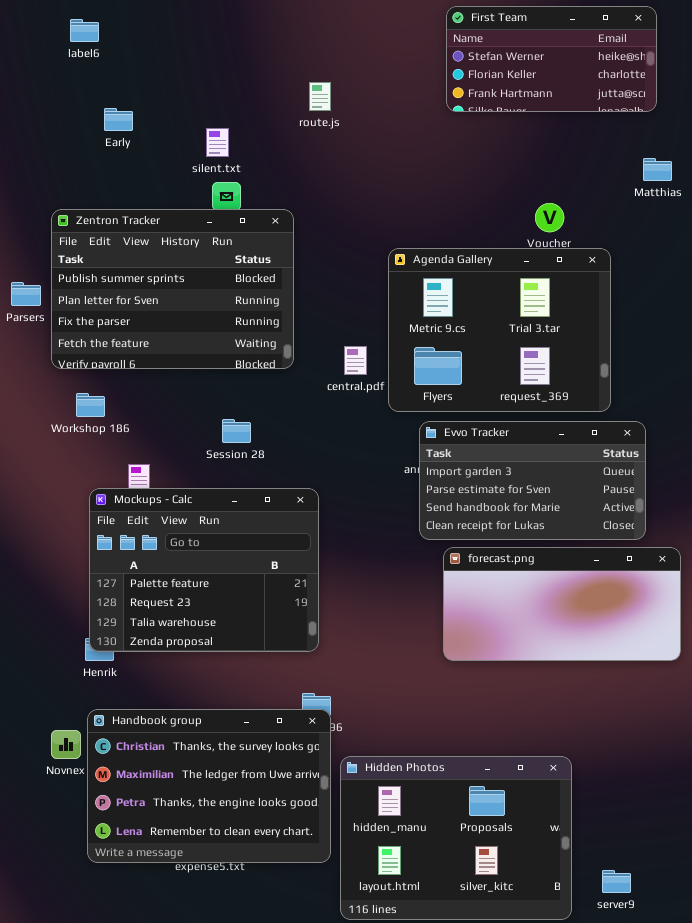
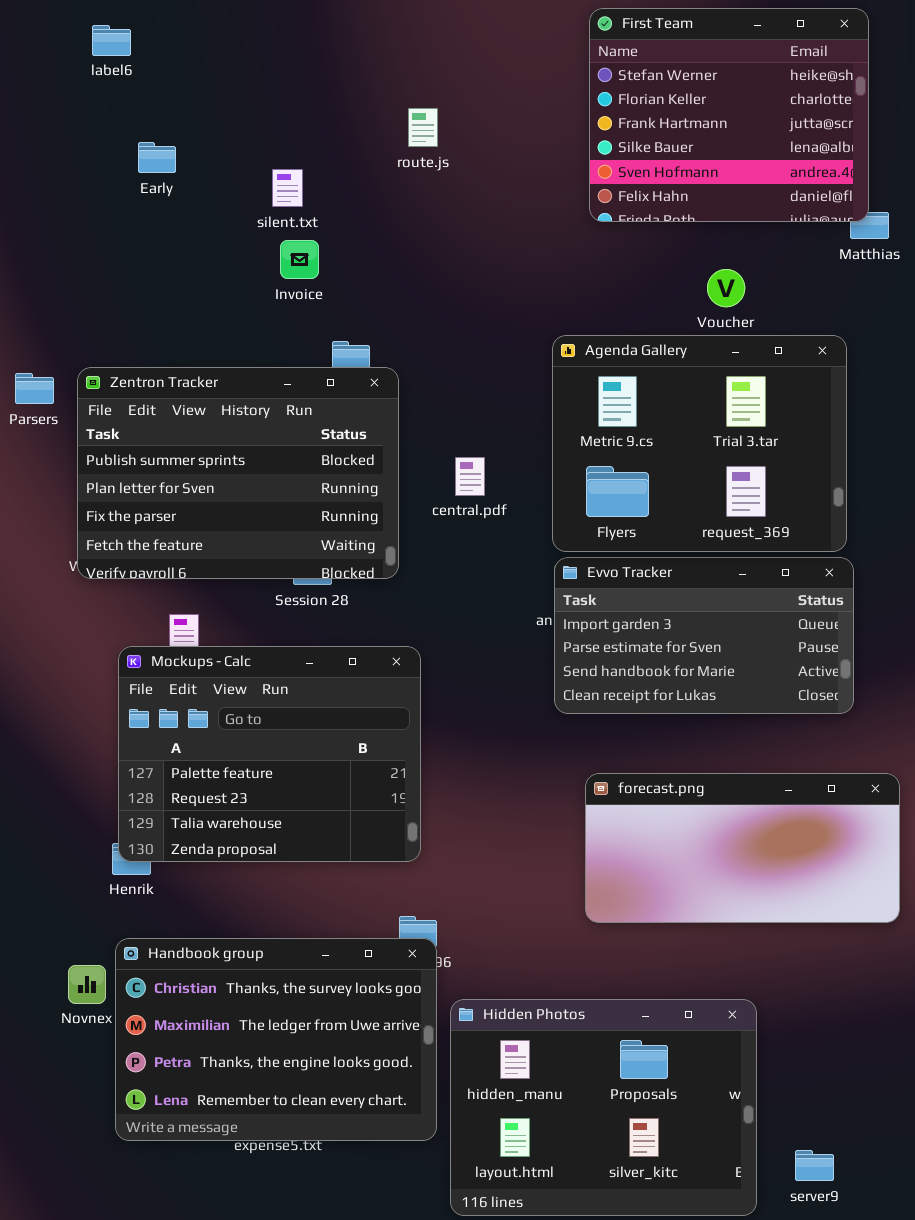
First Team: [446,6,657,112] -> [589,8,869,222], resized
Zentron Tracker: [51,209,294,369] -> [77,367,399,579], moved
Agenda Gallery: [388,248,611,412] -> [552,335,847,552], moved
forecast.png: [443,547,681,661] -> [585,773,900,923], moved

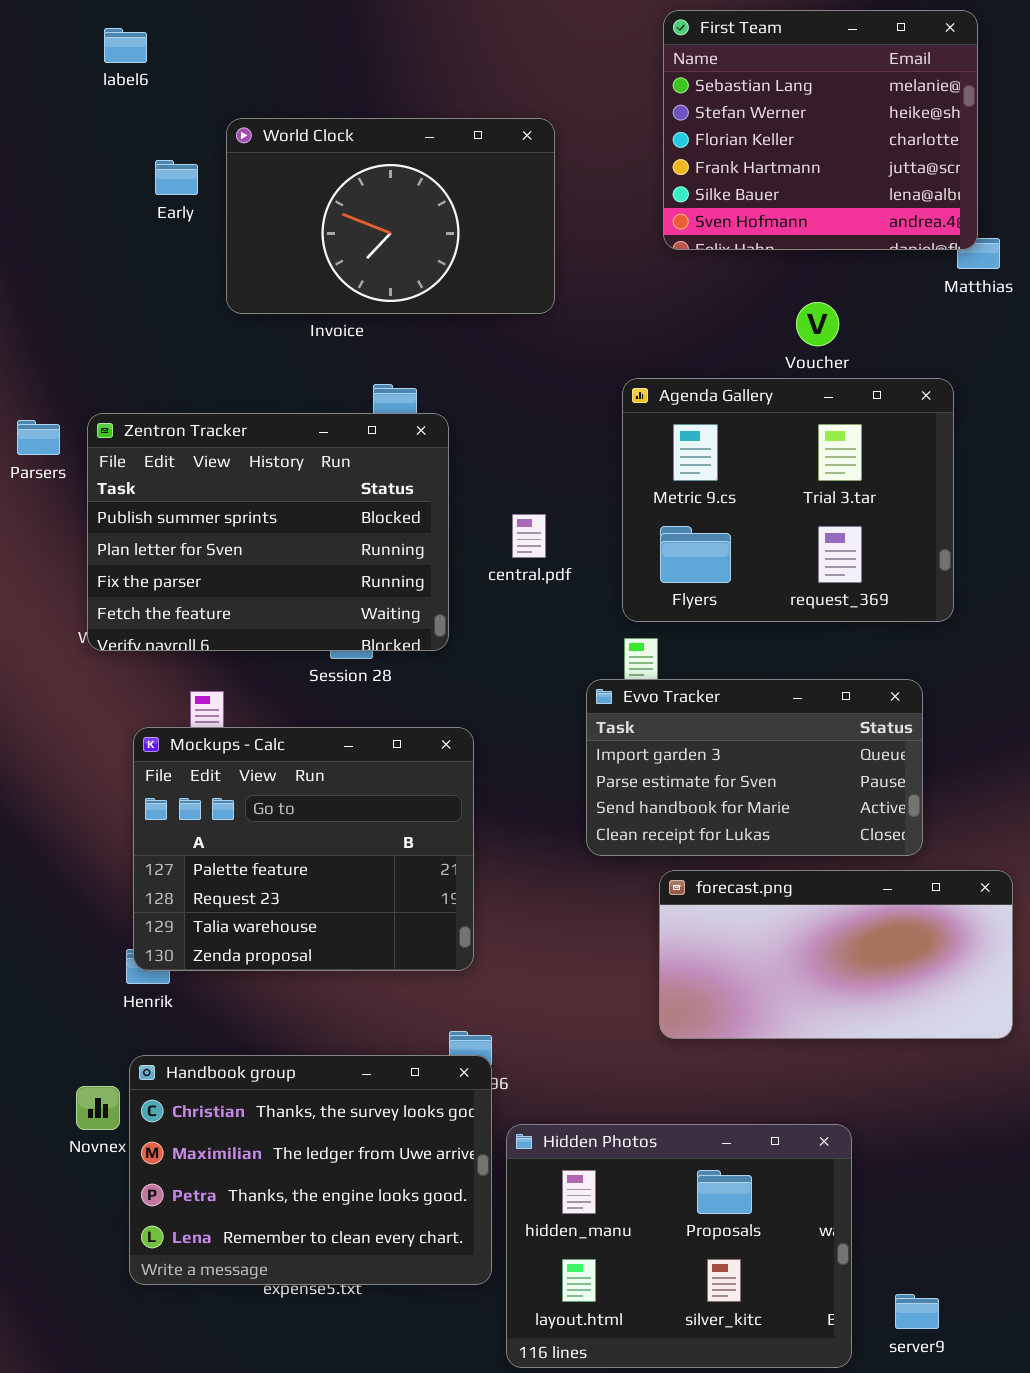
First Team: [589,8,869,222] -> [663,10,978,250], scrolled up 1 row
World Clock: none -> [226,118,555,314], opened
Evvo Tracker: [554,557,854,714] -> [586,679,923,856], moved

